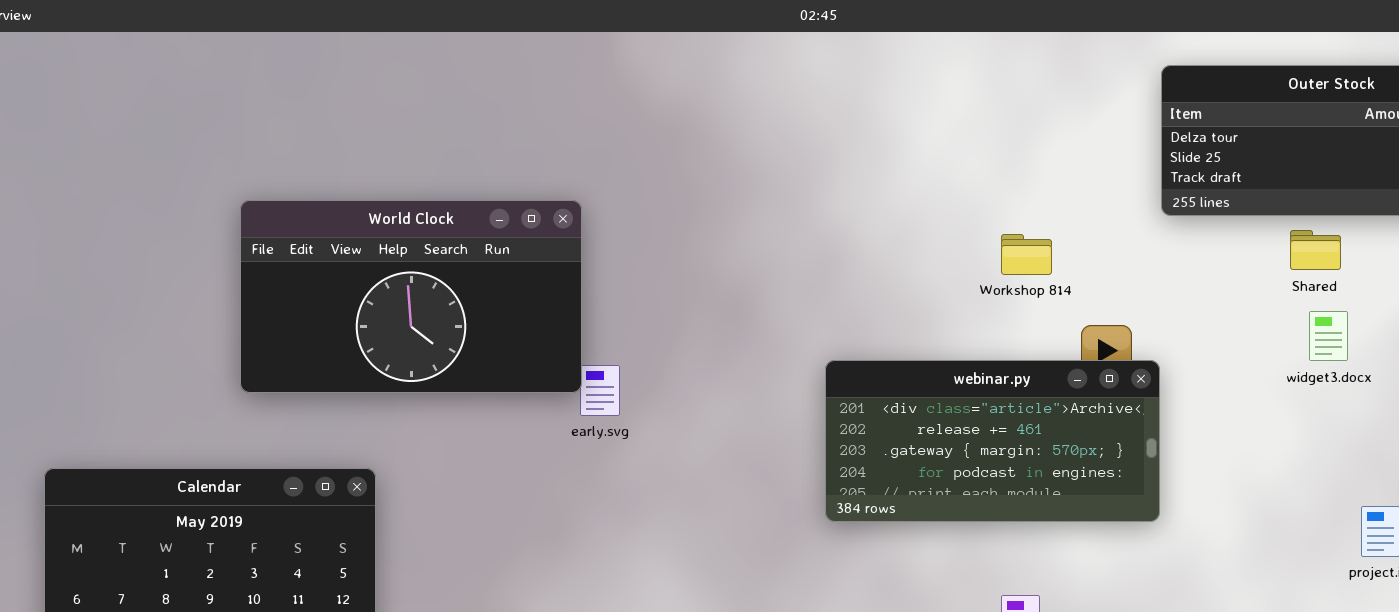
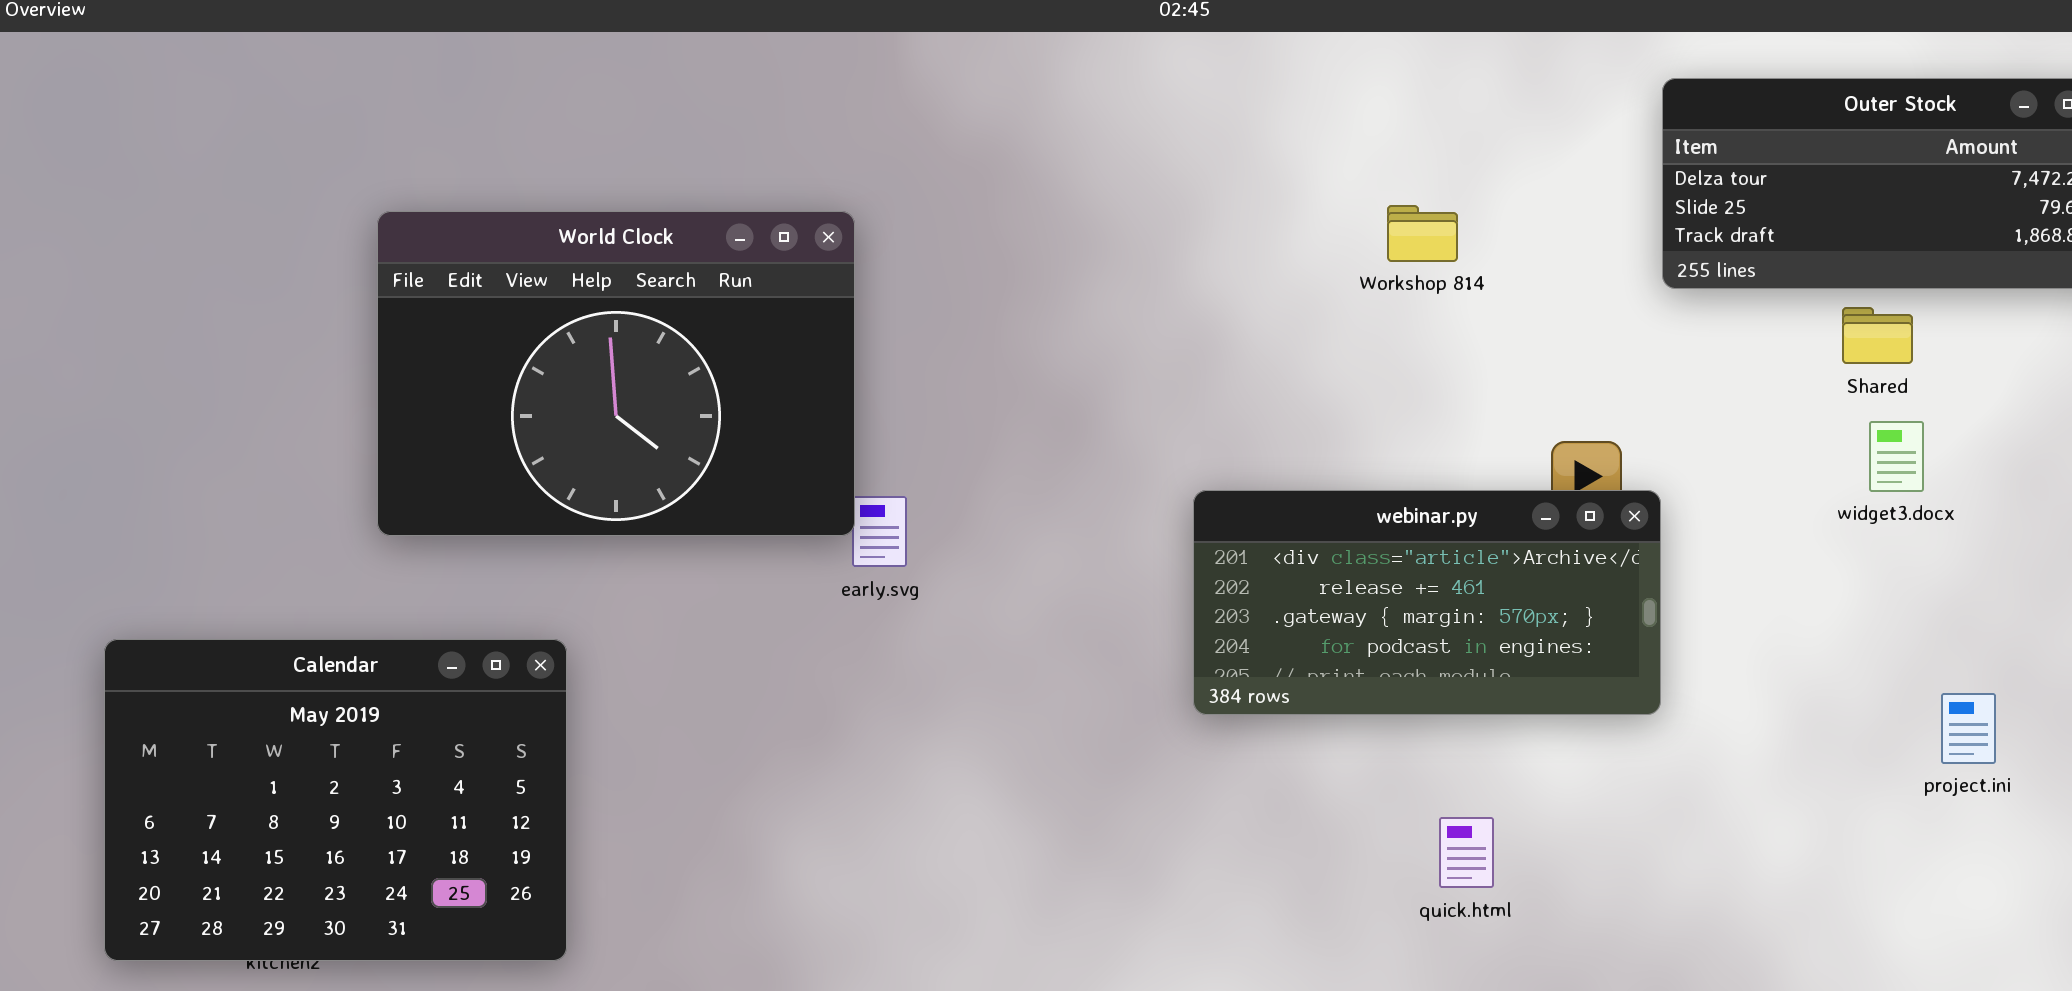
World Clock: [240,200,582,393] -> [377,211,855,536], resized
Workshop 814: [1001,234,1052,275] -> [1387,205,1458,262], moved

